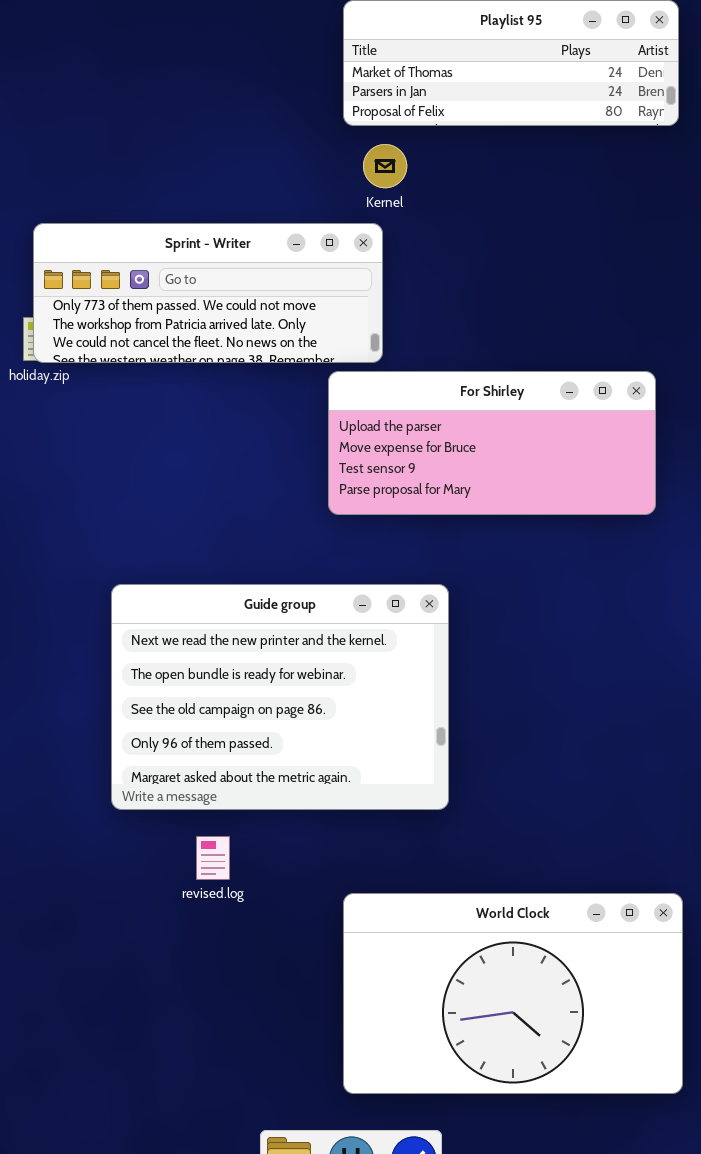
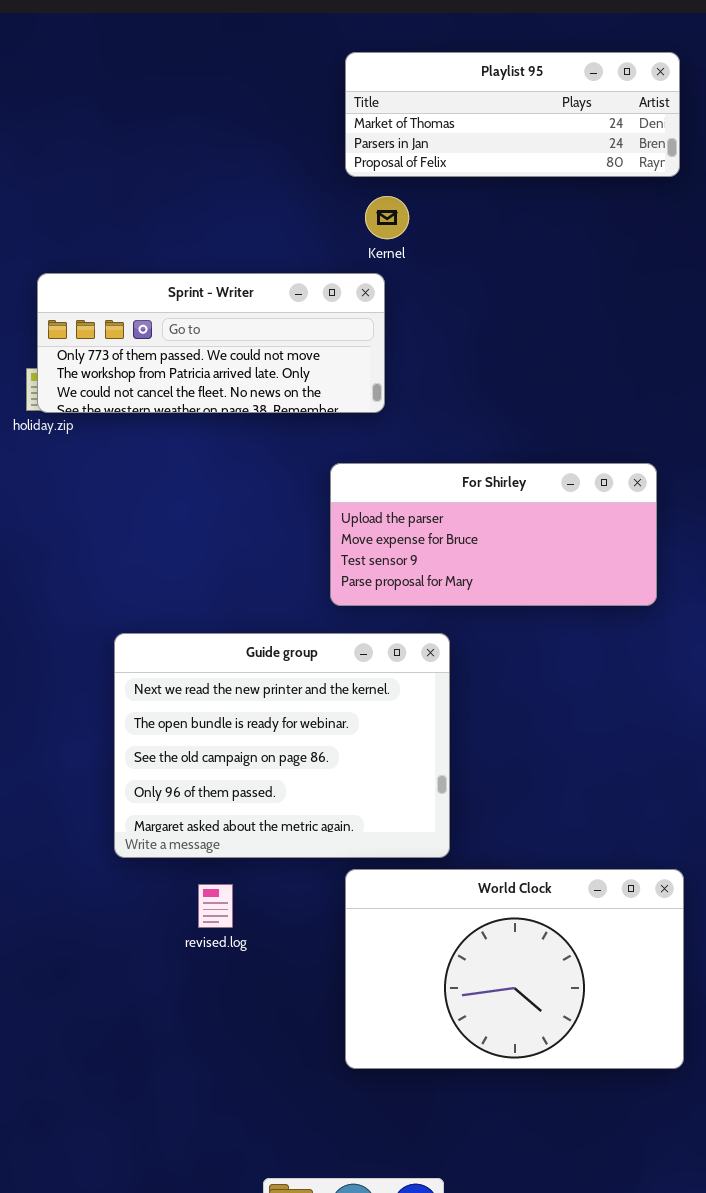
For Shirley: [328,371,656,515] -> [330,463,657,606], moved
World Clock: [343,893,683,1094] -> [345,869,684,1069], moved

